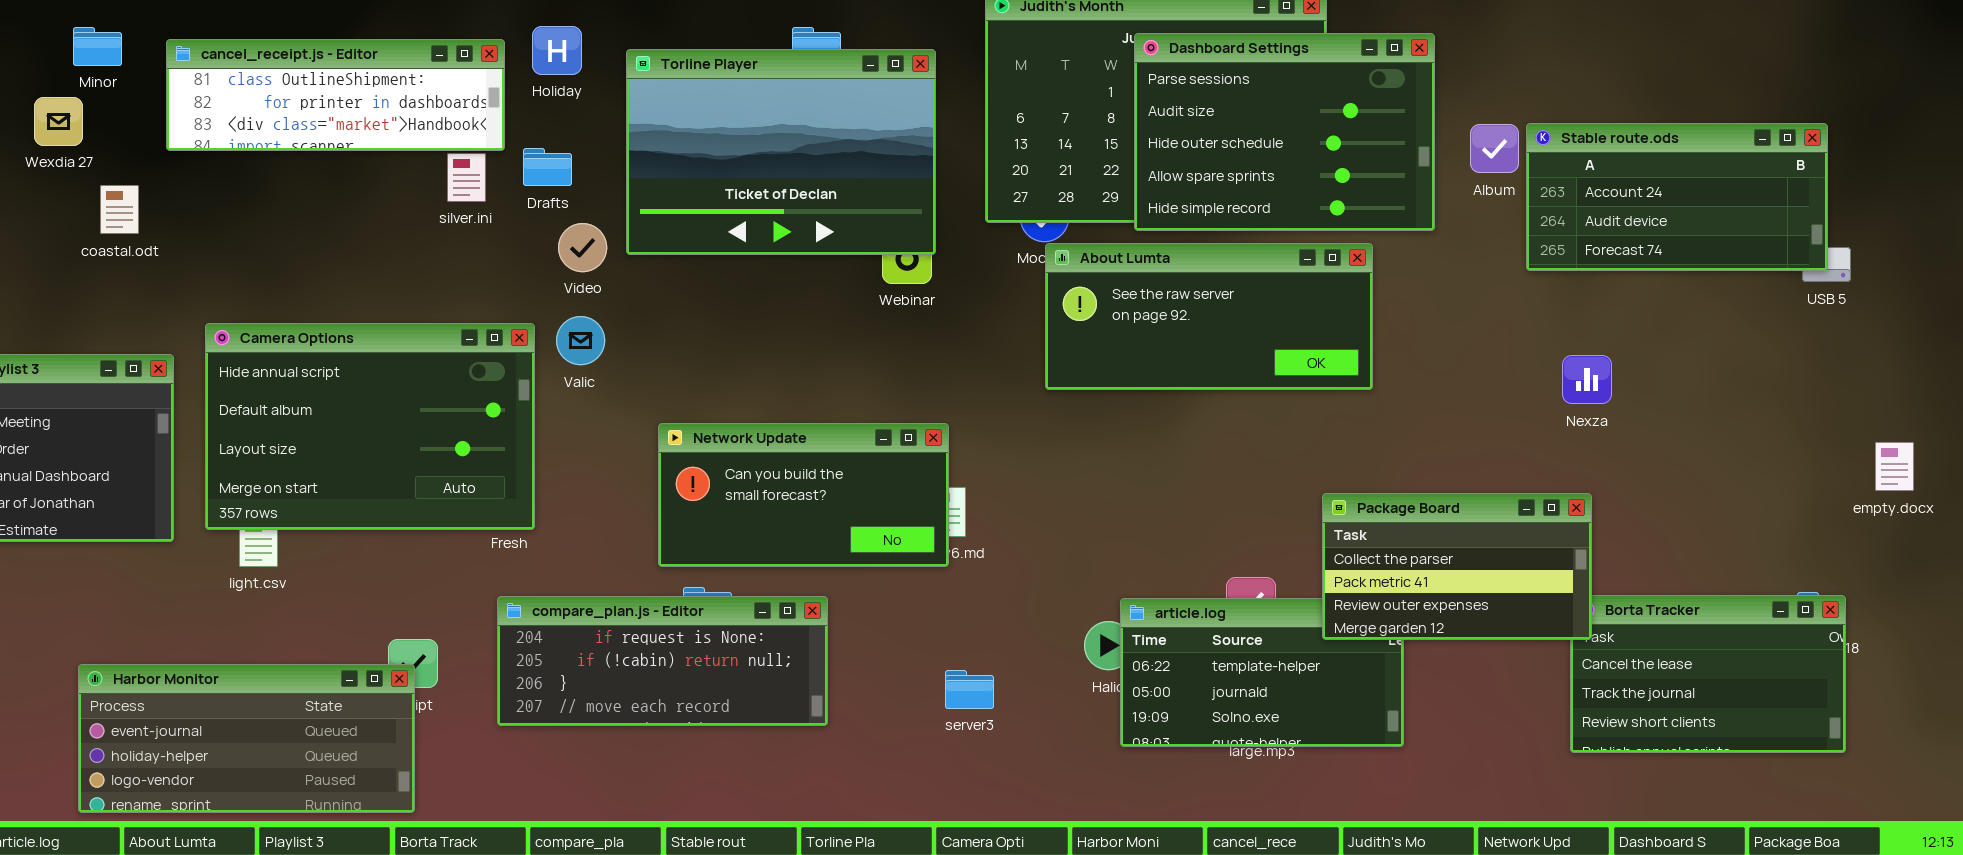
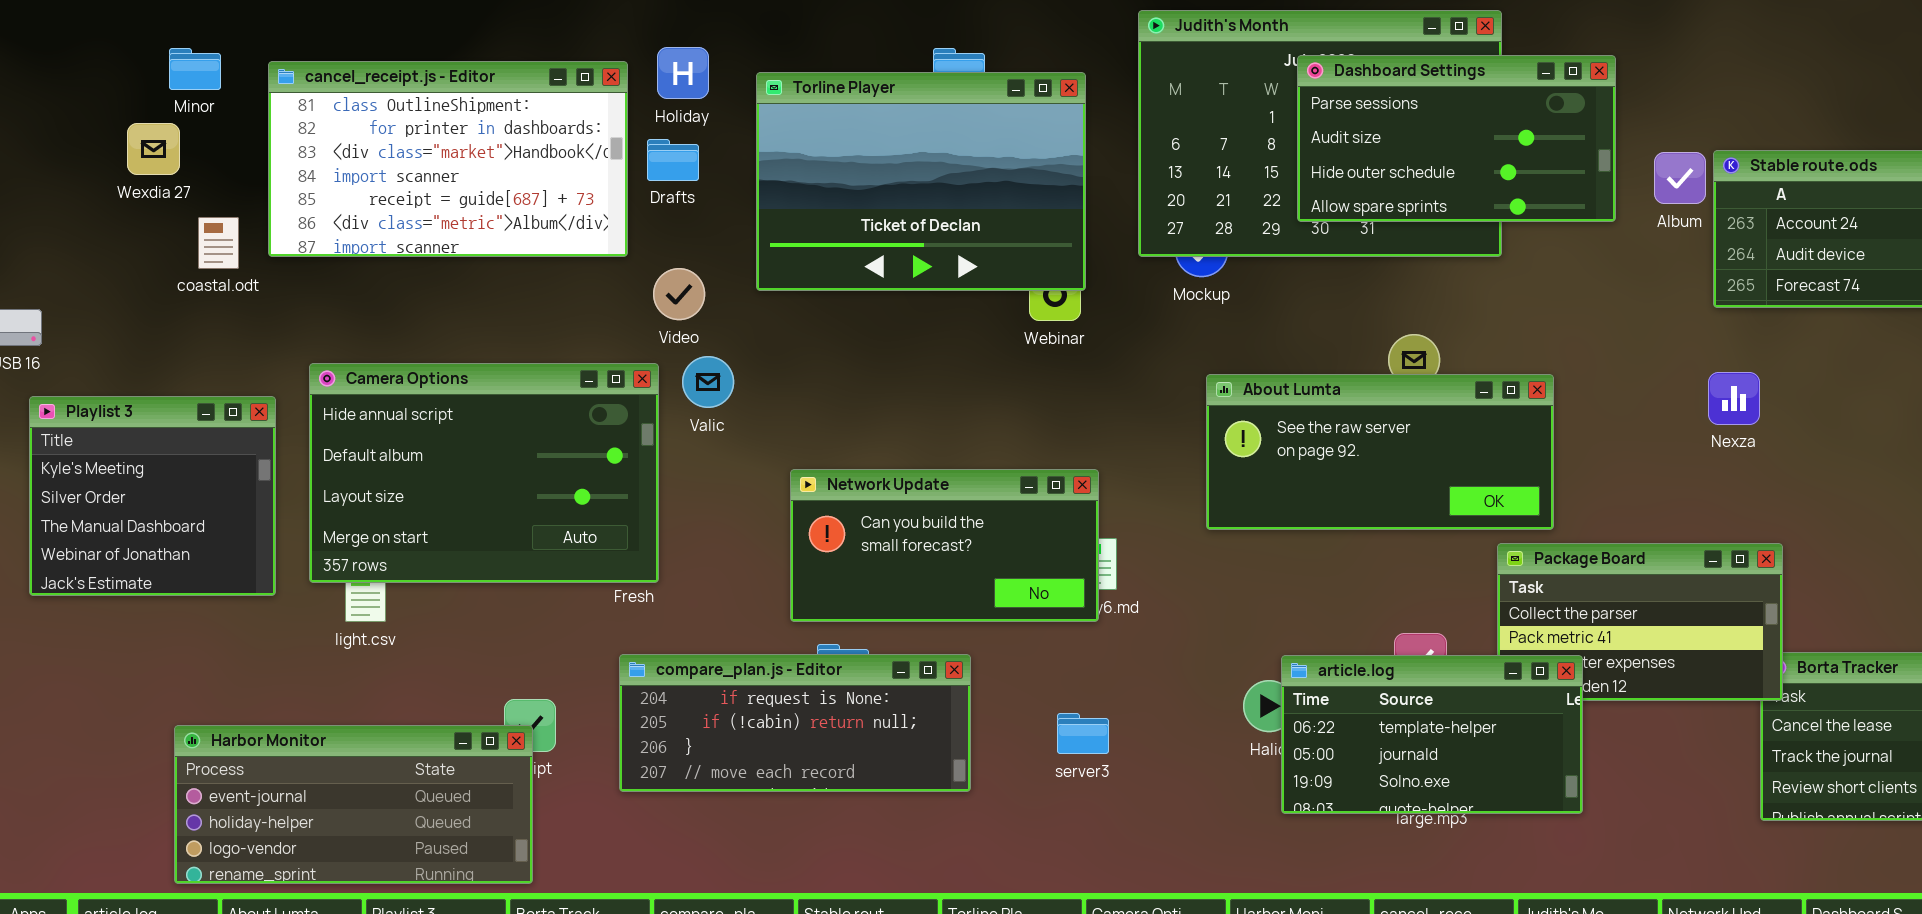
Dashboard Settings: [1134,33,1435,231] -> [1297,55,1616,222], resized
cancel_receipt.js - Editor: [166,39,505,151] -> [268,61,628,257], resized
Drafts: [523,148,572,186] -> [647,139,699,181], moved
Video: [558,223,607,272] -> [653,268,705,320], moved
About Lumta: [1045,243,1373,390] -> [1206,374,1554,530], moved
Nexza: [1562,355,1612,404] -> [1708,372,1760,425], moved
article.log: [1120,598,1404,747] -> [1281,655,1583,814], raised
server3: [945,670,994,709] -> [1057,713,1109,754], moved

